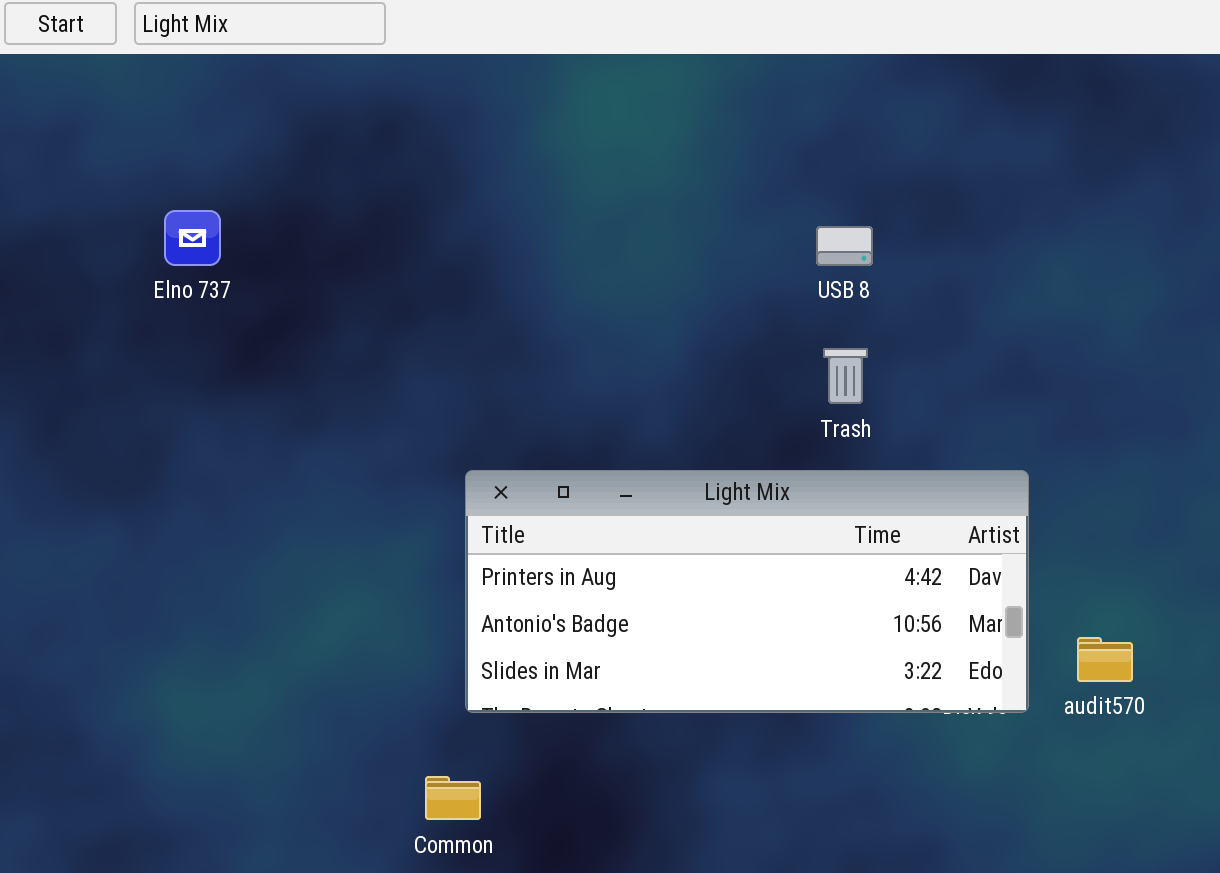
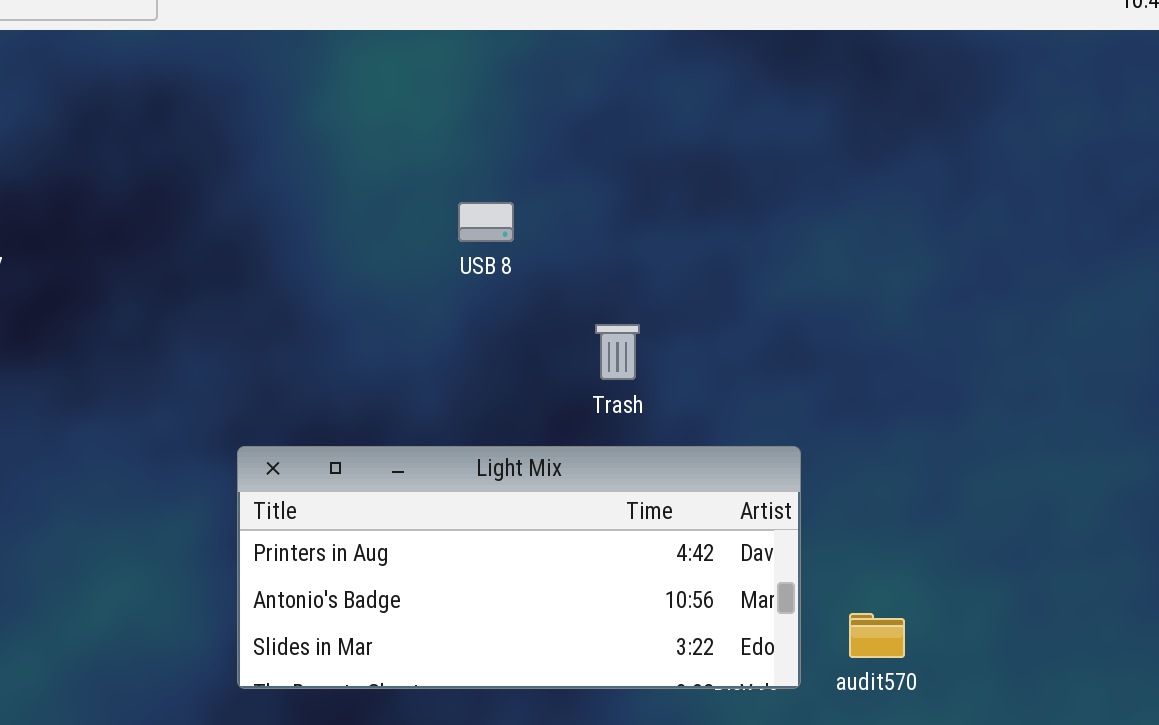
USB 8: [816,226,873,266] -> [458,202,514,242], moved

